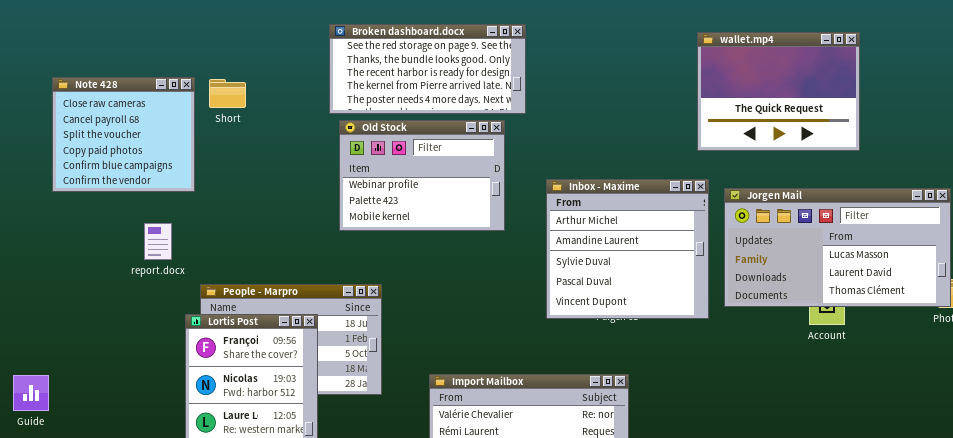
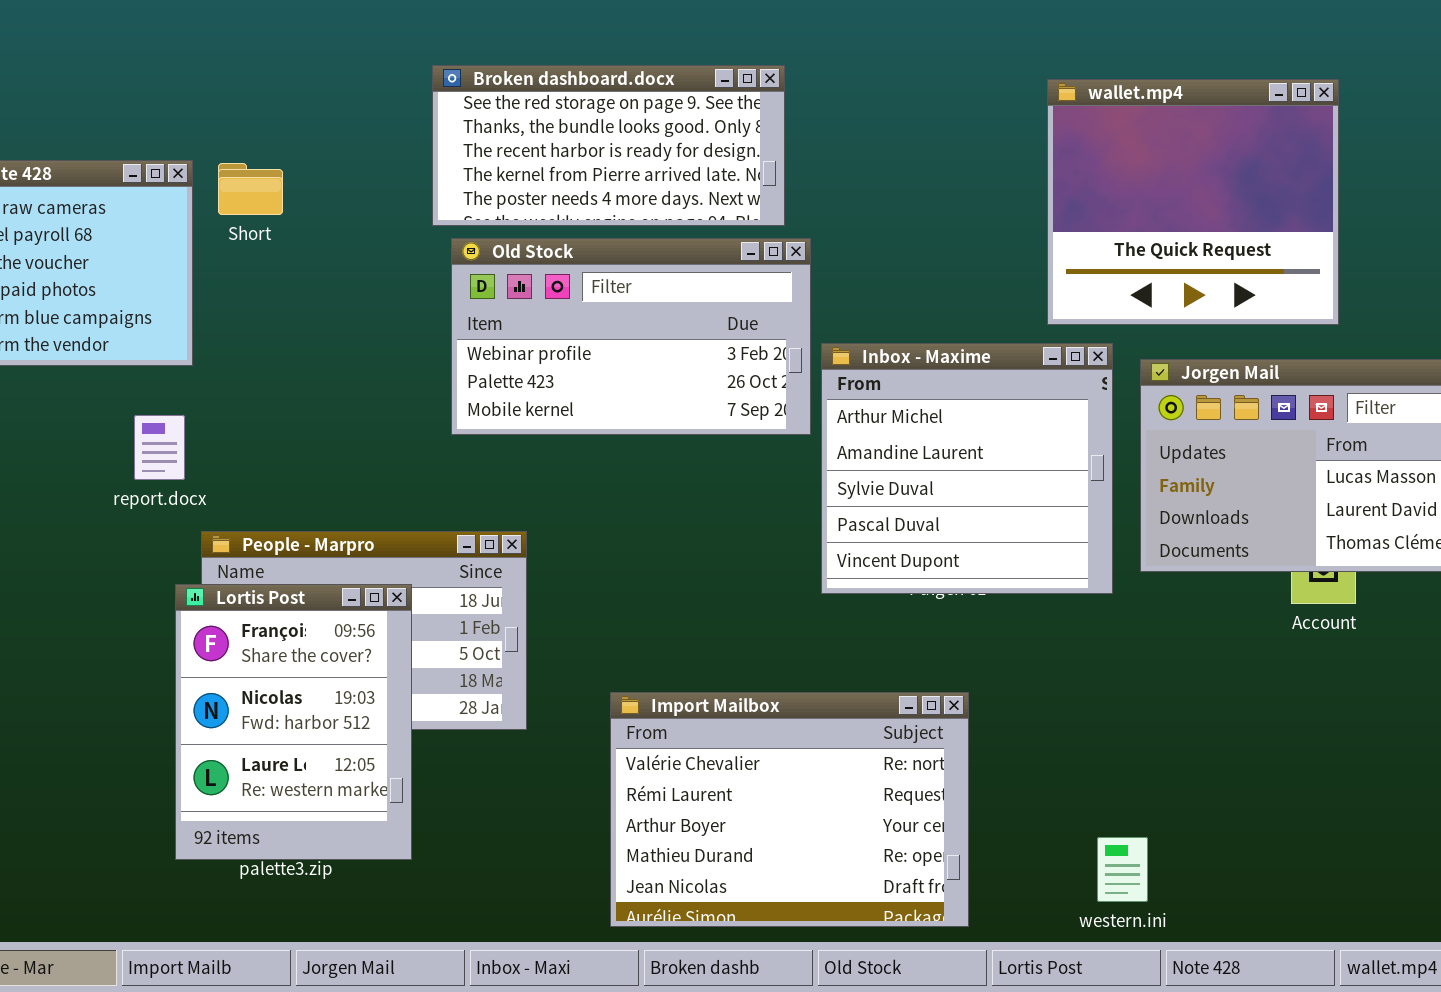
wallet.mp4: [697,32,860,151] -> [1047,79,1339,325], moved, resized
Old Stock: [339,120,505,231] -> [451,238,811,435], resized
report.docx: [144,223,172,260] -> [134,415,185,480], moved

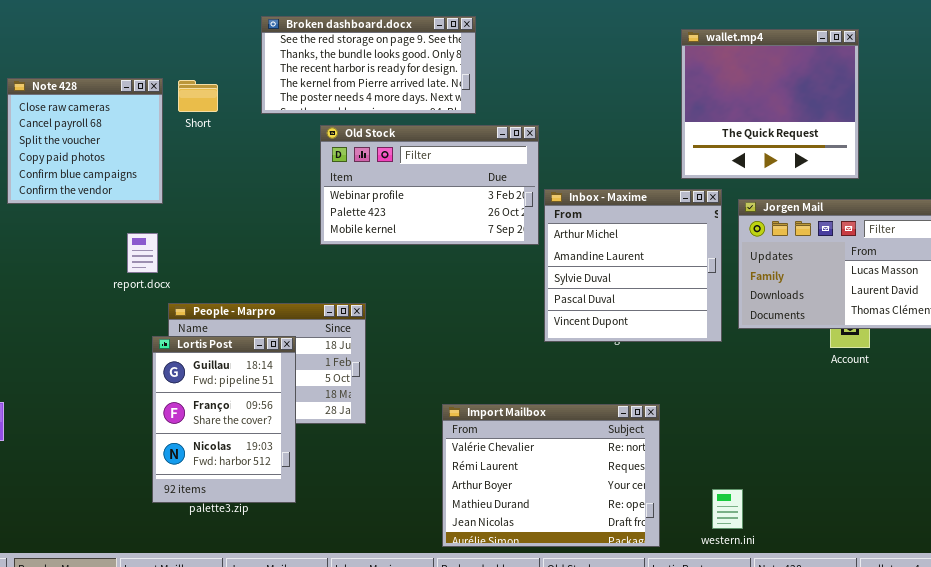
Broken dashboard.docx: [432,65,785,226] -> [261,16,476,114], moved
Lortis Post: [175,584,412,860] -> [152,336,296,503], scrolled up 1 row
Import Mailbox: [610,692,969,927] -> [442,404,660,547], moved

